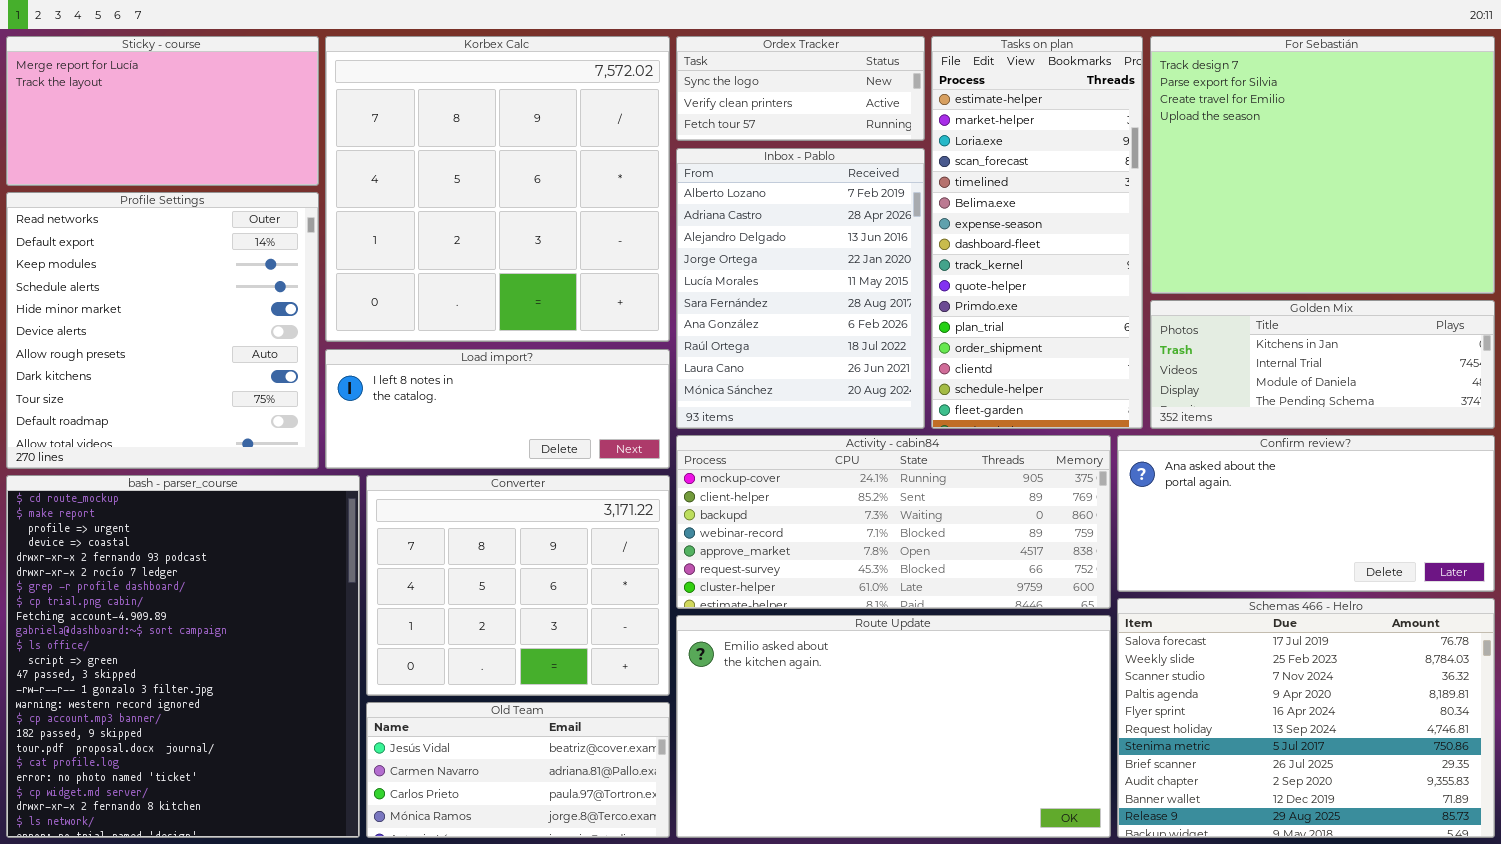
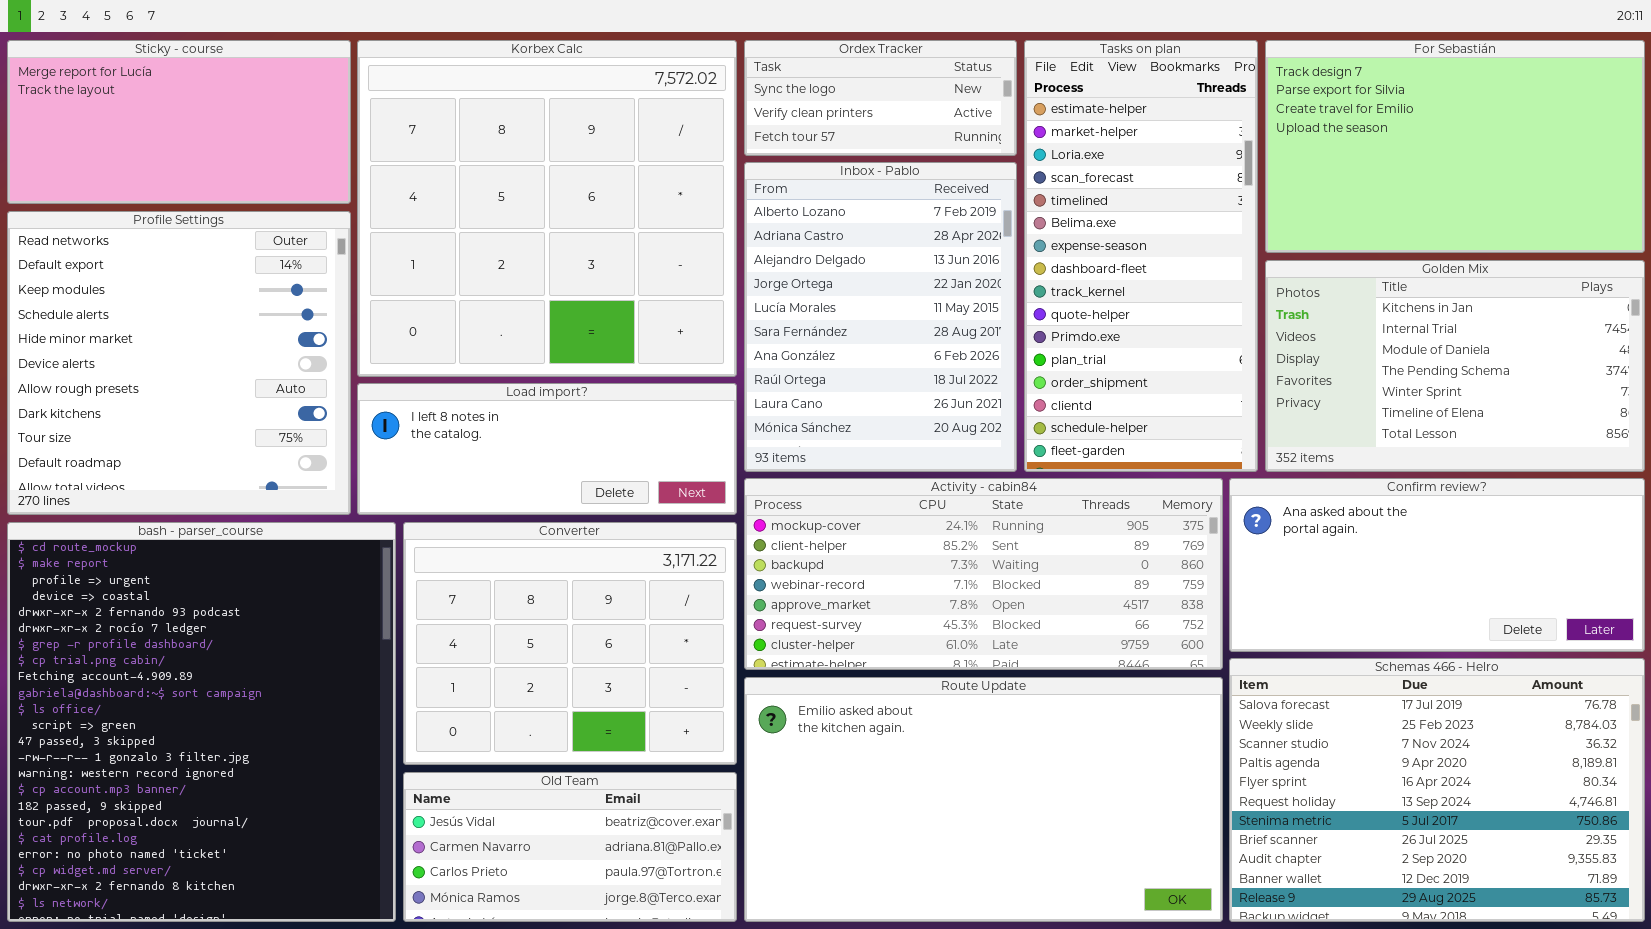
For Sebastián: [1150,36,1495,294] -> [1265,40,1645,253], resized
Golden Mix: [1150,300,1495,429] -> [1265,260,1645,472], resized

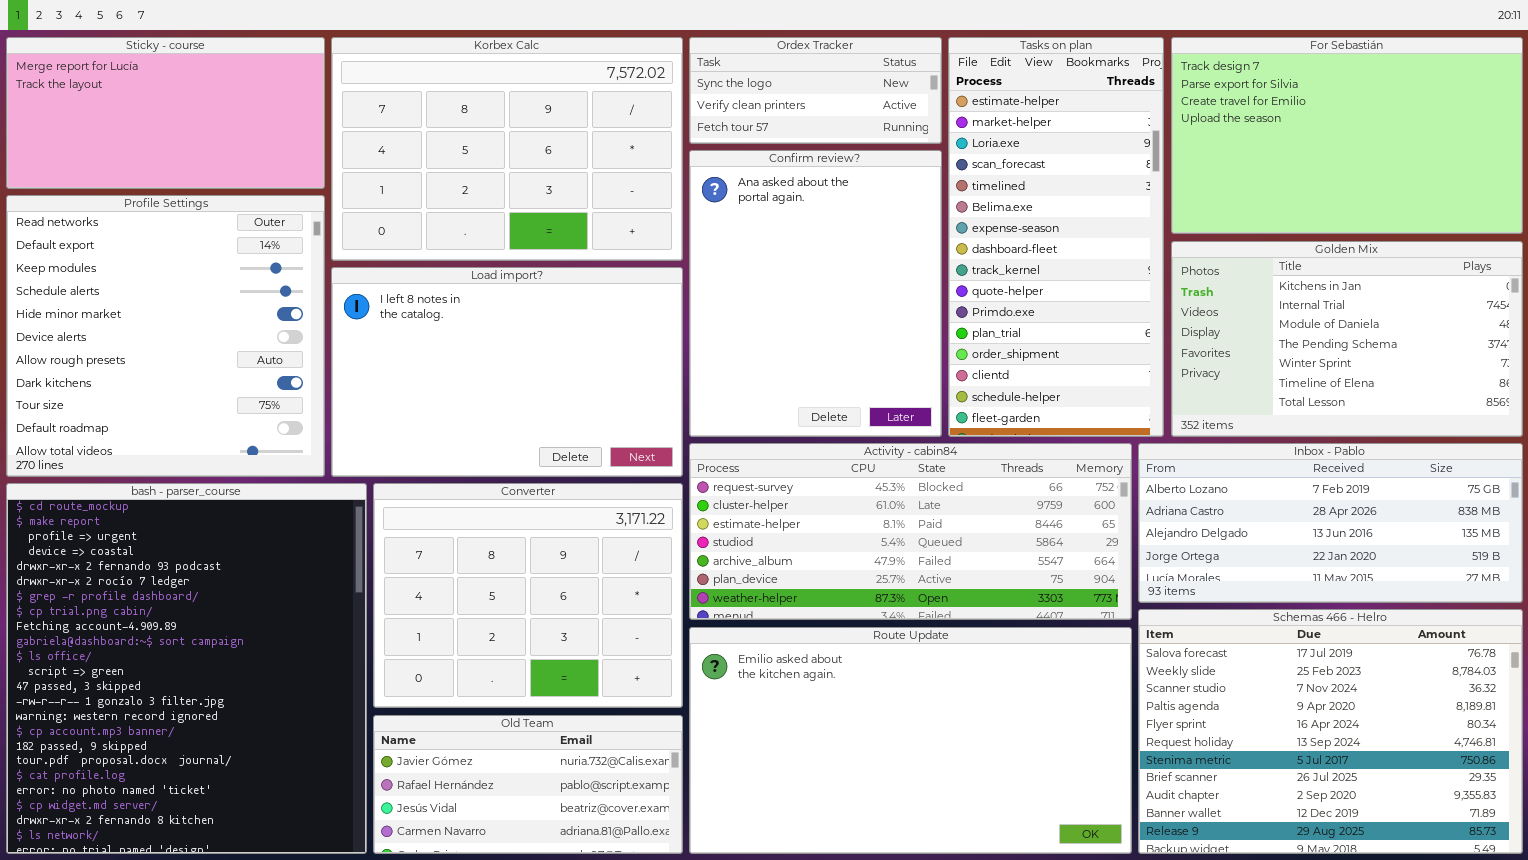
Korbex Calc: [357,40,737,377] -> [331,37,683,261], resized
Inbox - Pablo: [744,162,1017,472] -> [1138,443,1523,603], moved, resized
Load import?: [357,383,737,515] -> [331,267,683,477], resized
Activity - cabin84: [744,478,1223,670] -> [689,443,1132,620], scrolled down 5 rows
Confirm review?: [1229,478,1645,652] -> [689,150,942,437], moved, resized
Old Team: [403,772,737,922] -> [373,715,683,854], scrolled up 2 rows

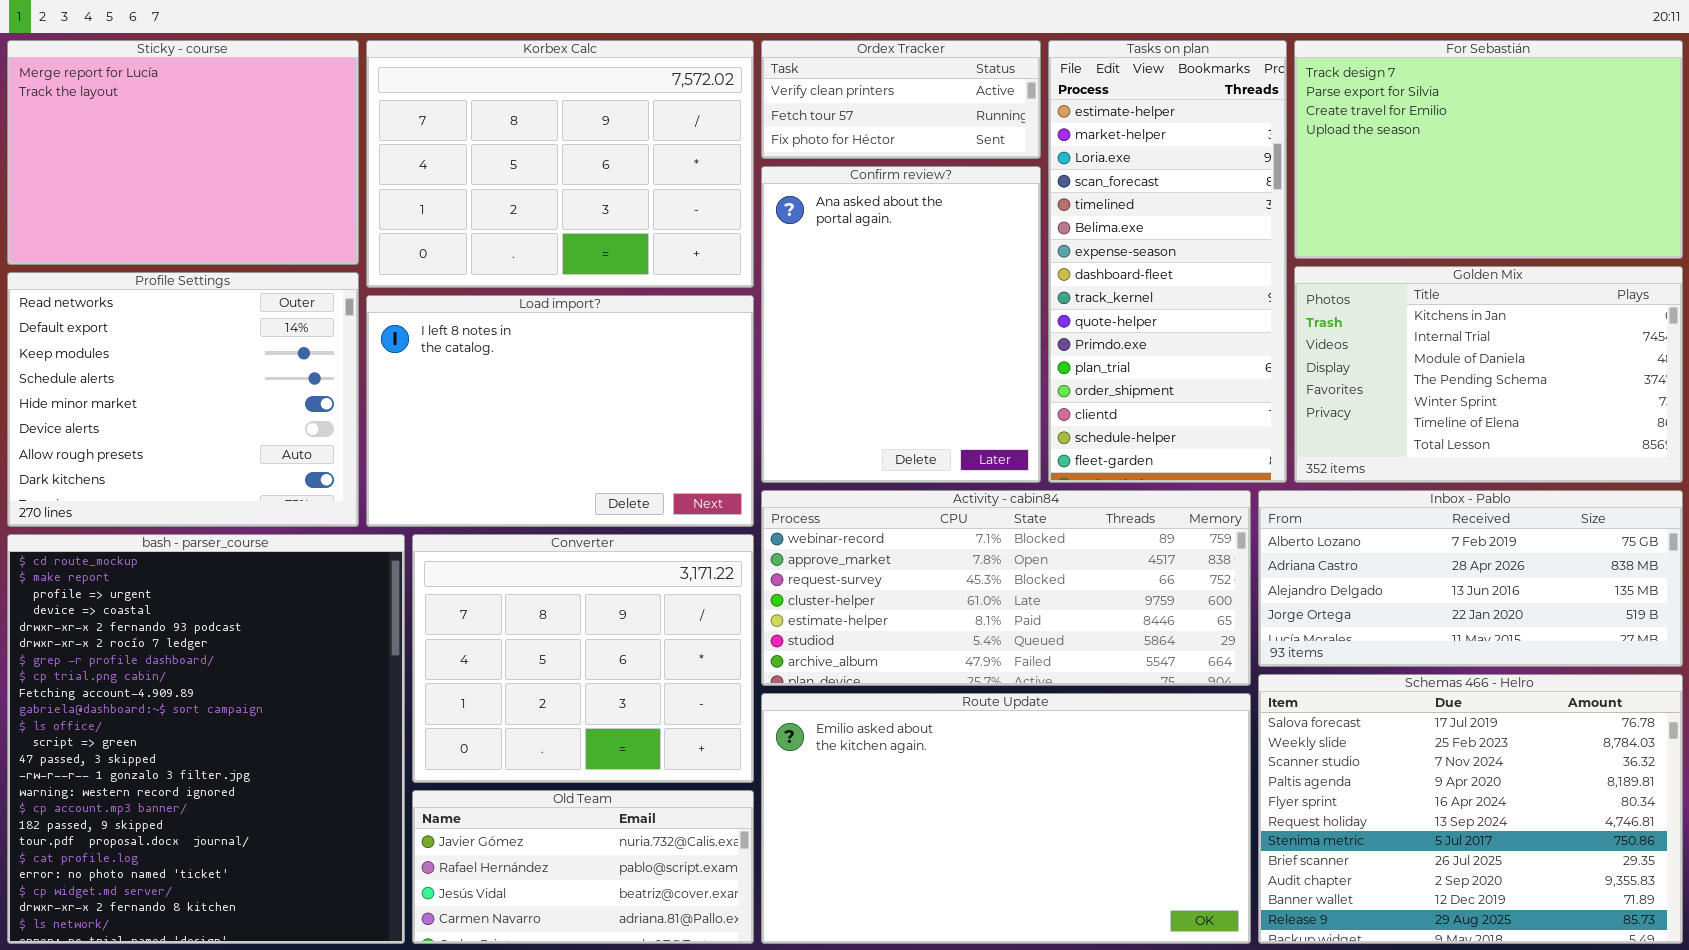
Sticky - course: [6,37,325,189] -> [7,40,359,265], resized
Ordex Tracker: [689,37,942,144] -> [761,40,1041,159], scrolled down 1 row
Profile Settings: [6,195,325,477] -> [7,272,359,527], resized
Activity - cabin84: [689,443,1132,620] -> [761,490,1251,686], scrolled up 2 rows

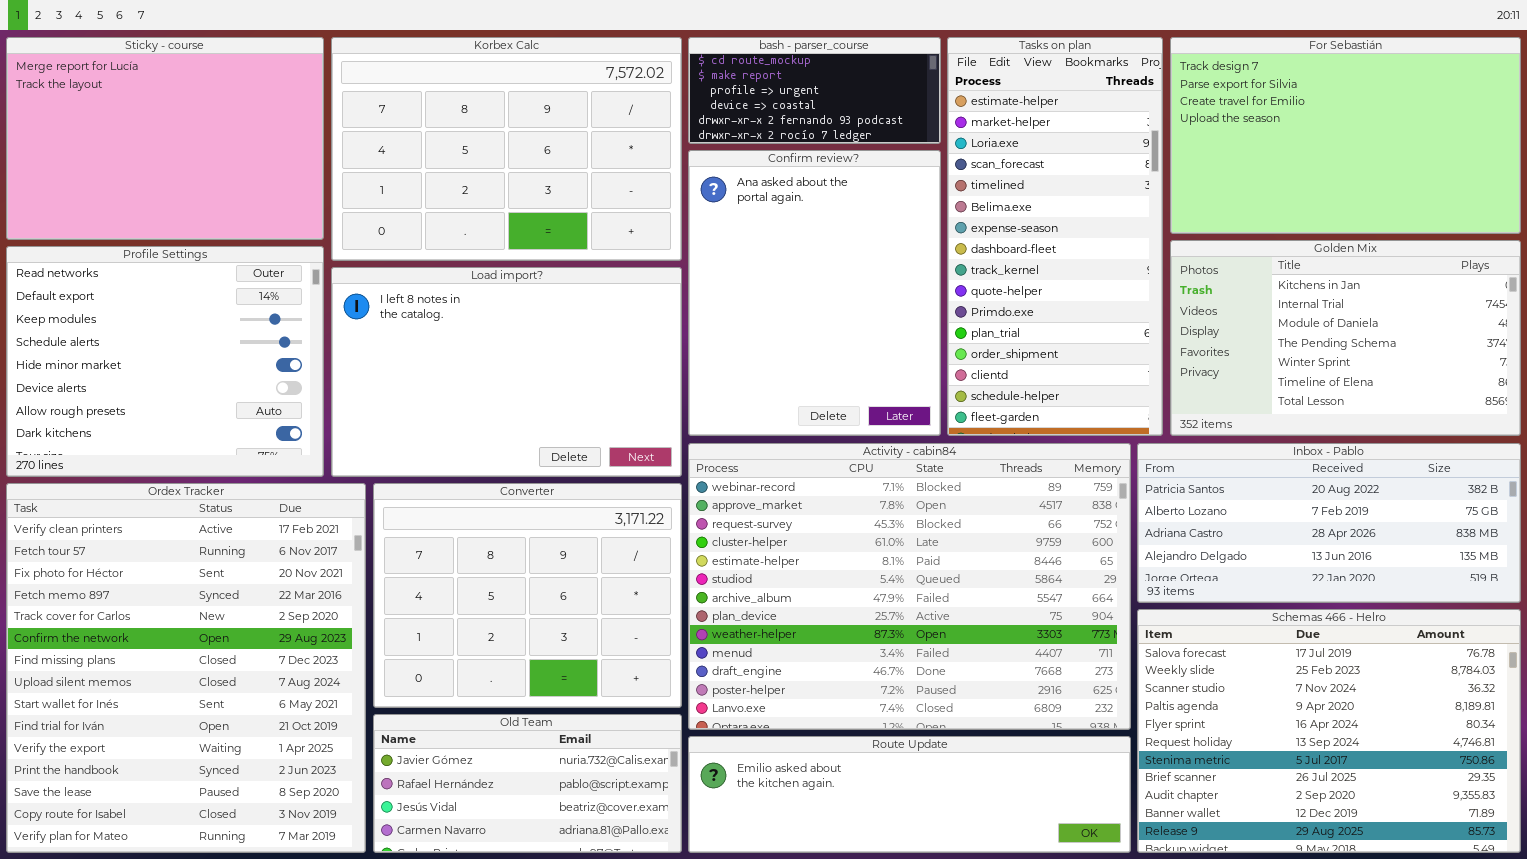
Ordex Tracker: [761,40,1041,159] -> [6,483,366,853], moved, resized
Activity - cabin84: [761,490,1251,686] -> [688,443,1131,730], resized
Inbox - Pablo: [1258,490,1683,667] -> [1137,443,1521,603], scrolled up 1 row
bash - parser_course: [7,534,405,944] -> [688,37,941,144], moved, resized
Route Update: [761,693,1251,944] -> [688,736,1131,853], resized

